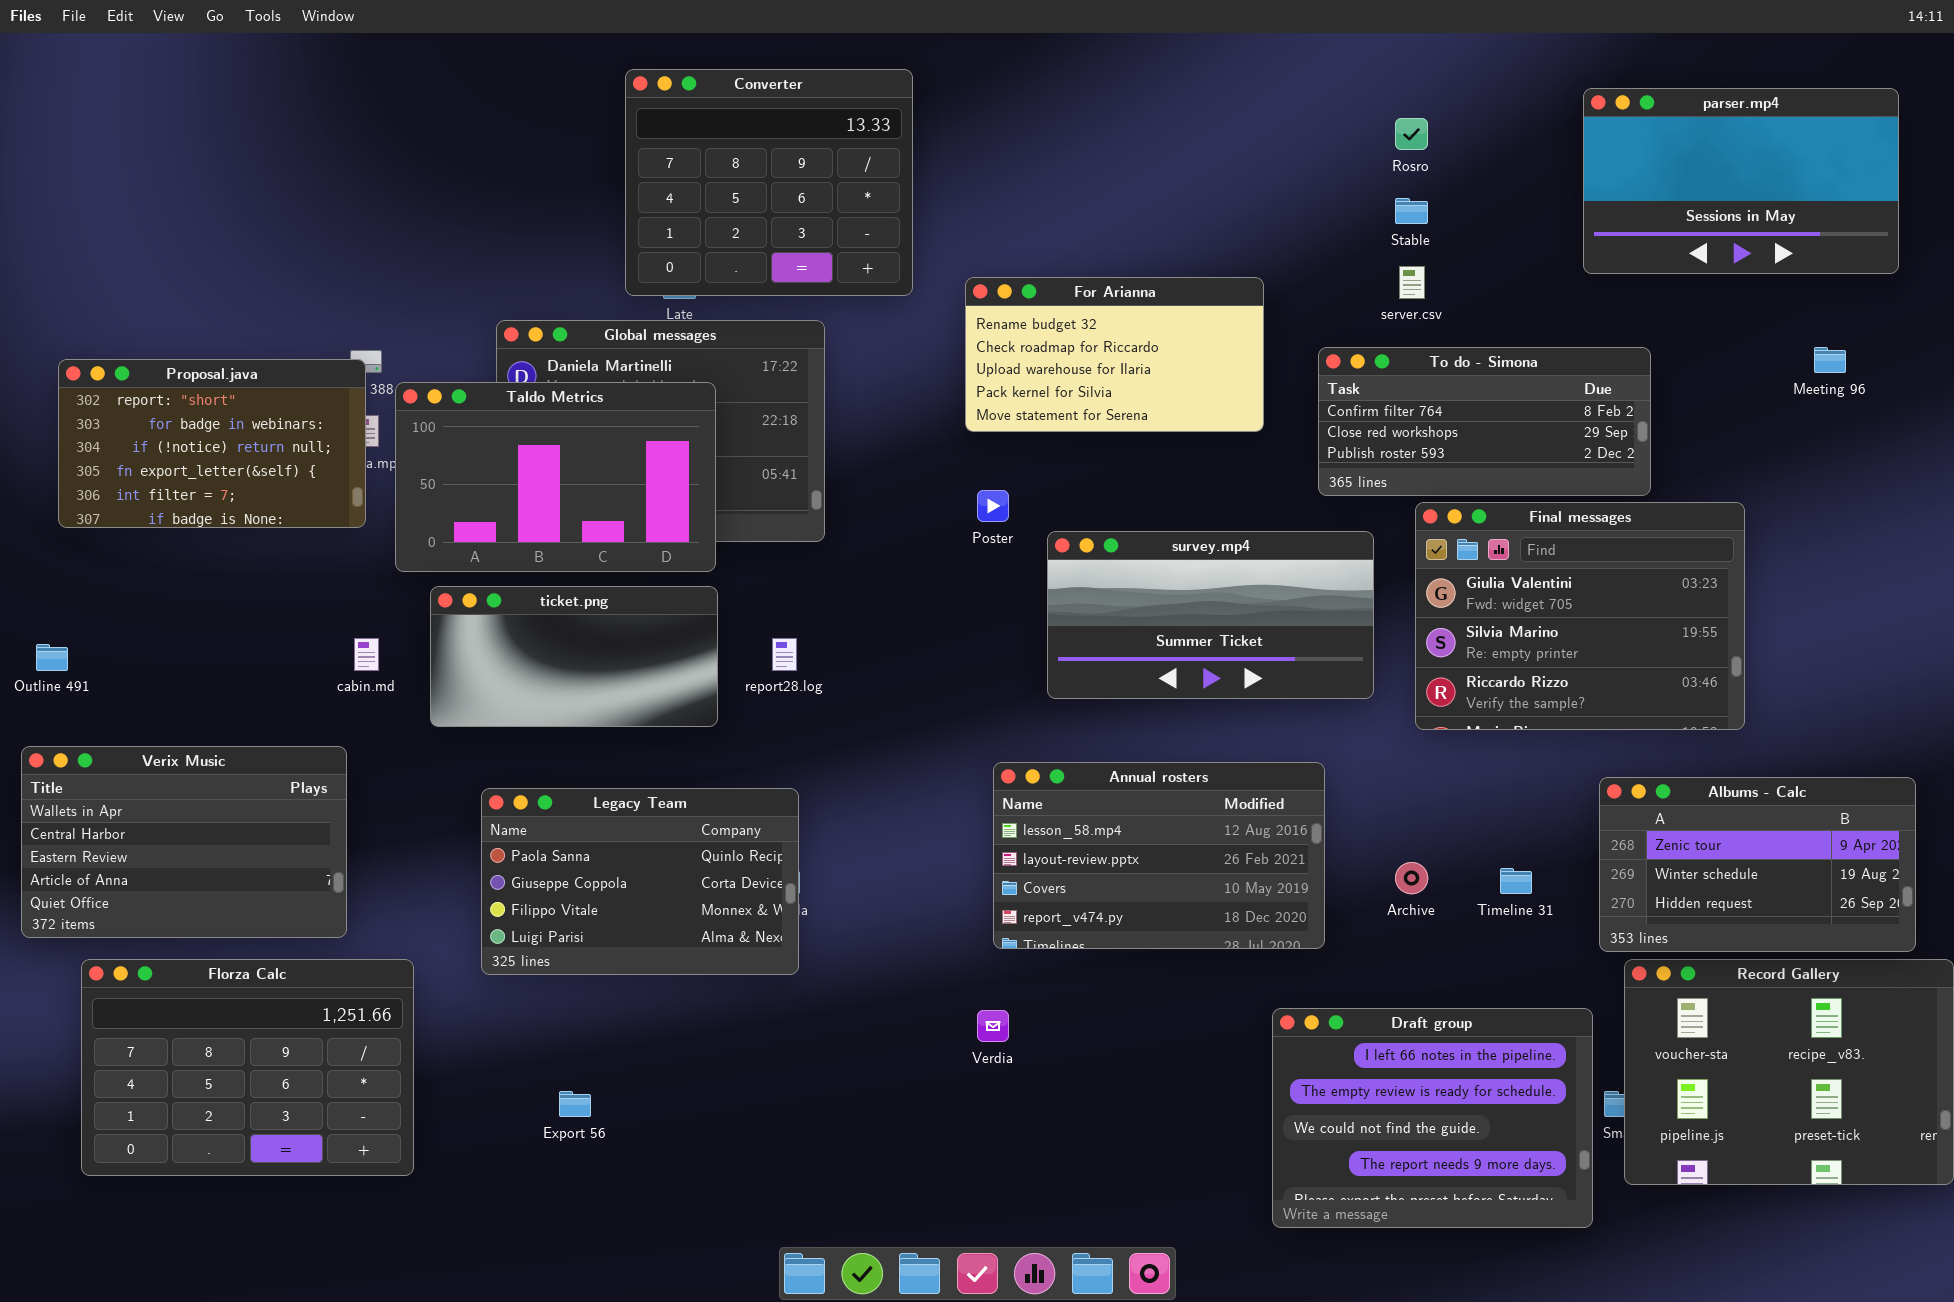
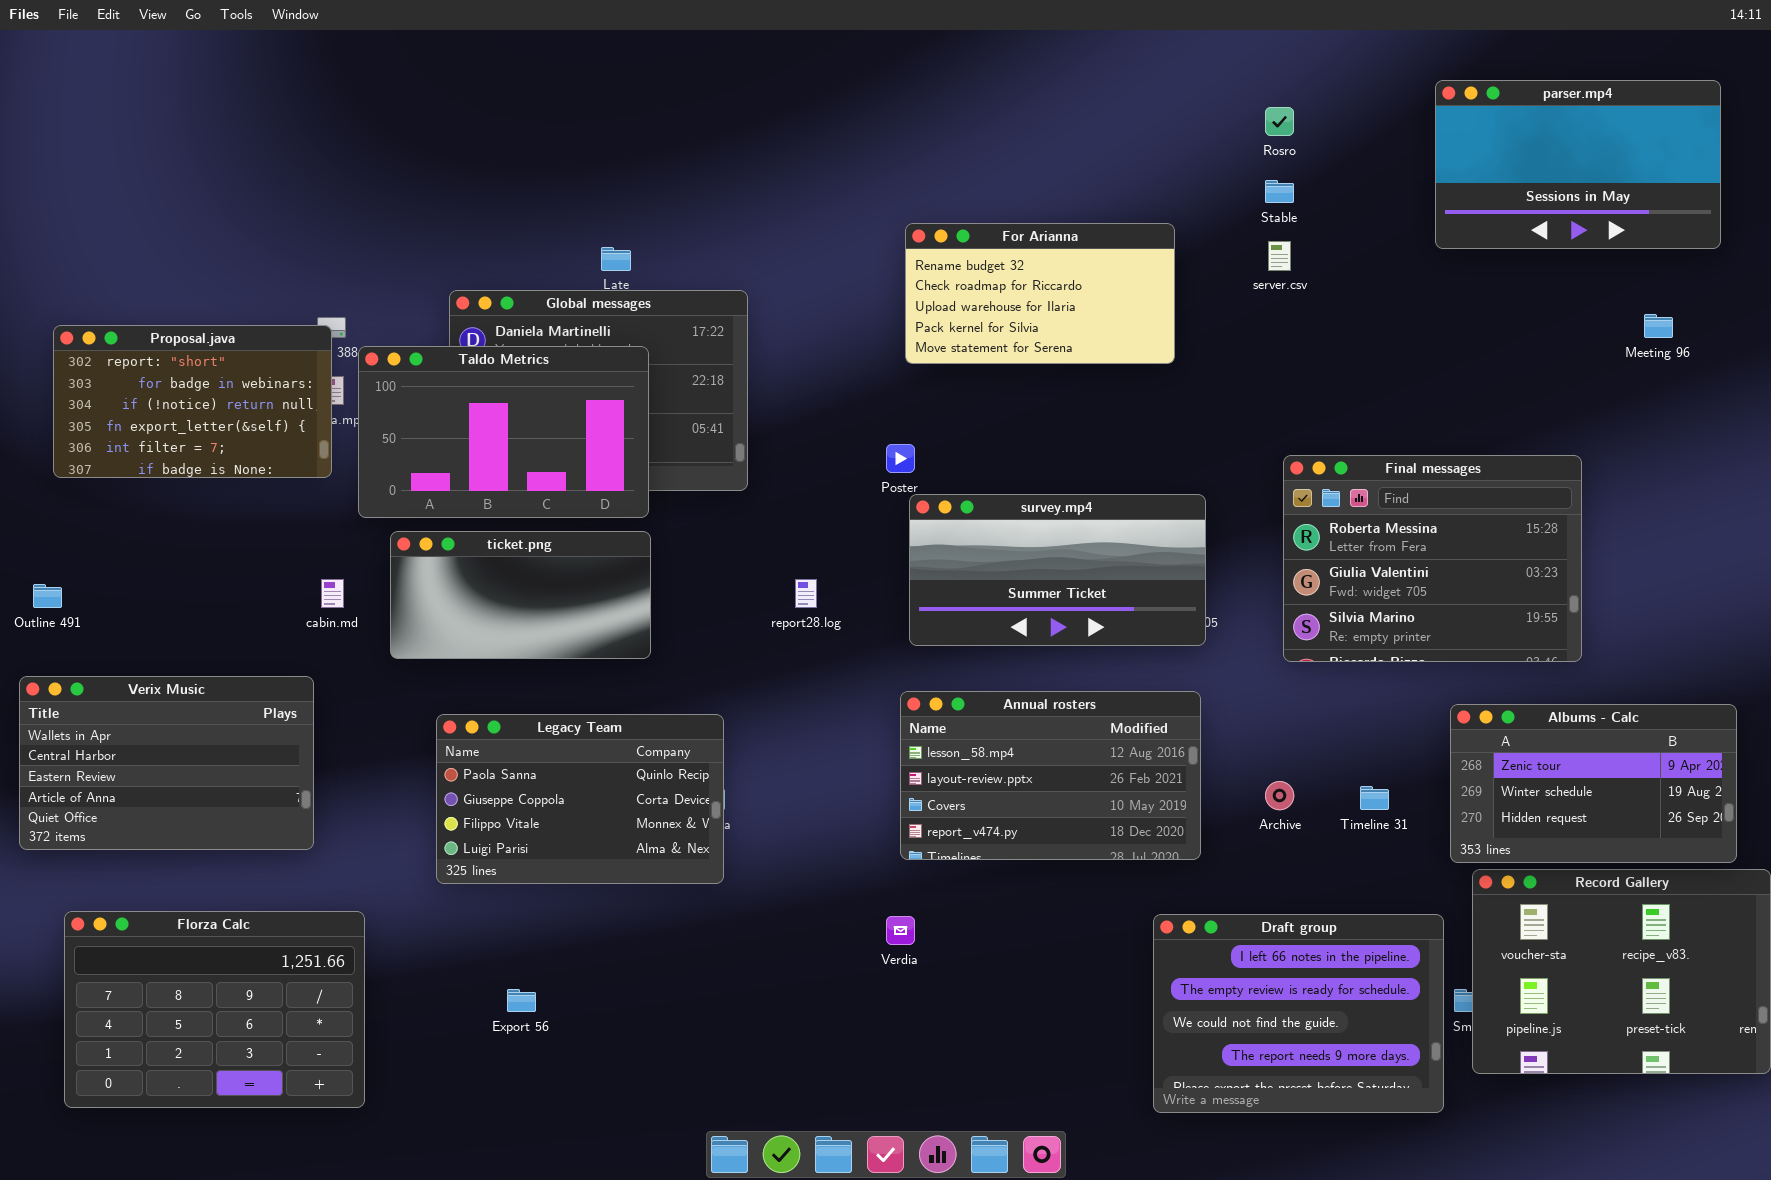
Converter: [625,69,913,296] -> none, closed
For Arianna: [965,277,1264,432] -> [905,223,1175,364], moved
To do - Simona: [1318,347,1651,496] -> none, closed
Final messages: [1415,502,1745,730] -> [1283,455,1582,662], scrolled up 1 row
survey.mp4: [1047,531,1374,699] -> [909,494,1206,646], moved
report28.log: [772,638,797,671] -> [795,579,817,608], moved
Florza Calc: [81,959,414,1176] -> [64,911,365,1108], moved

